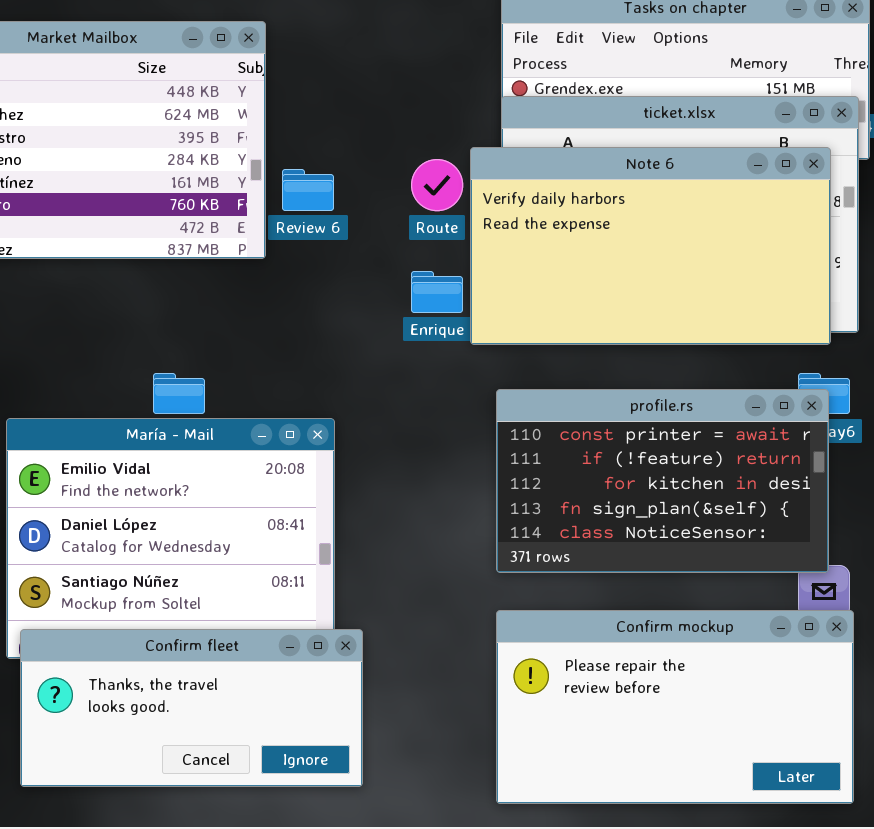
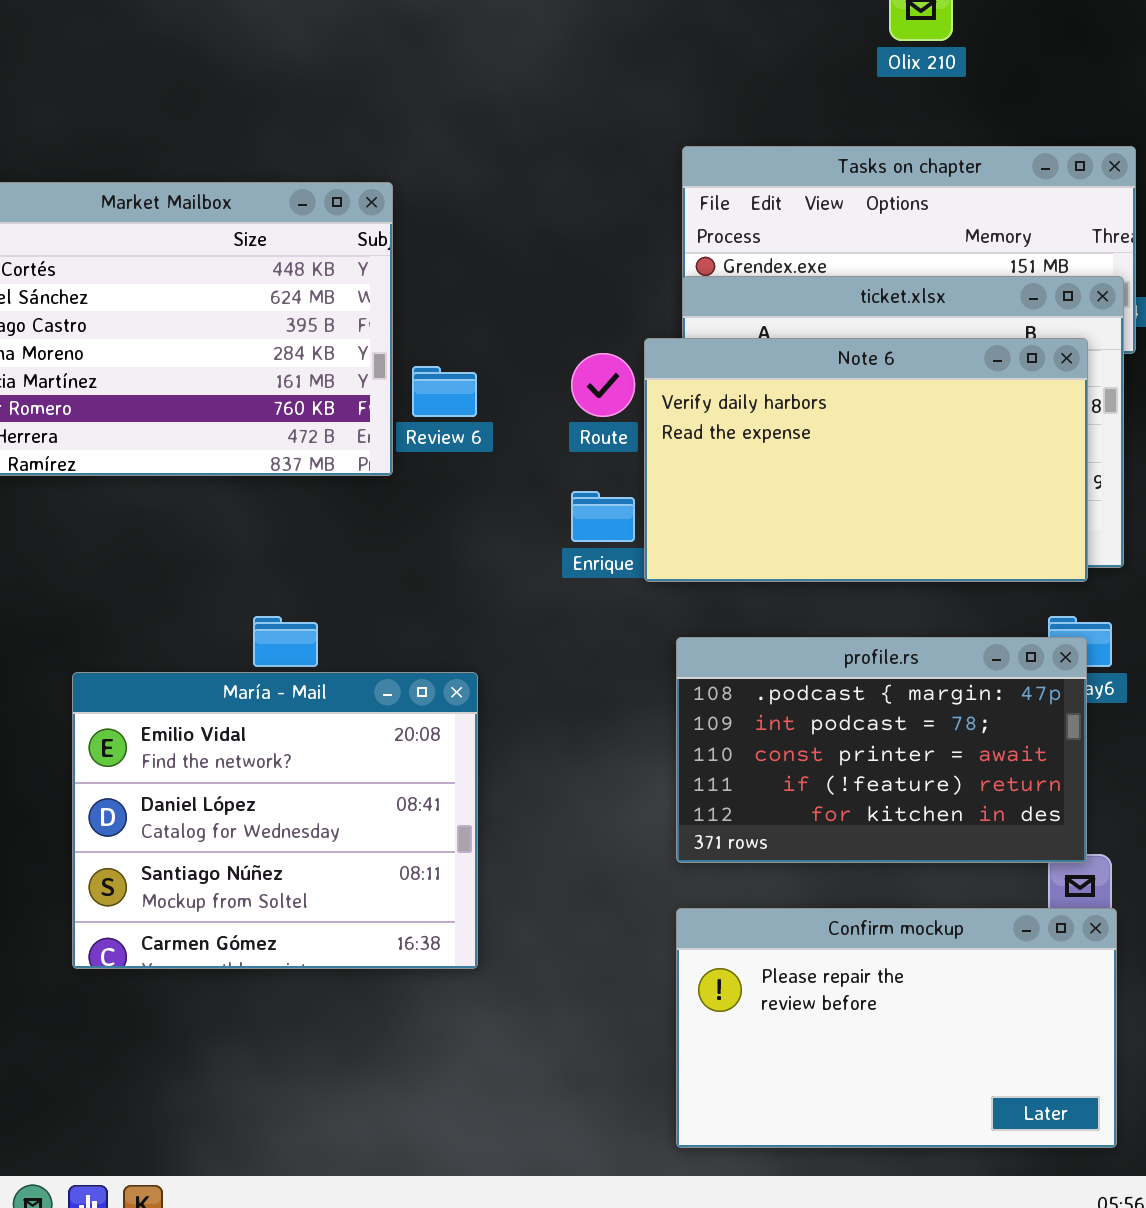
profile.rs: [496,389,829,573] -> [676,637,1087,863], scrolled up 2 rows
Confirm fleet: [20,629,363,787] -> none, closed

